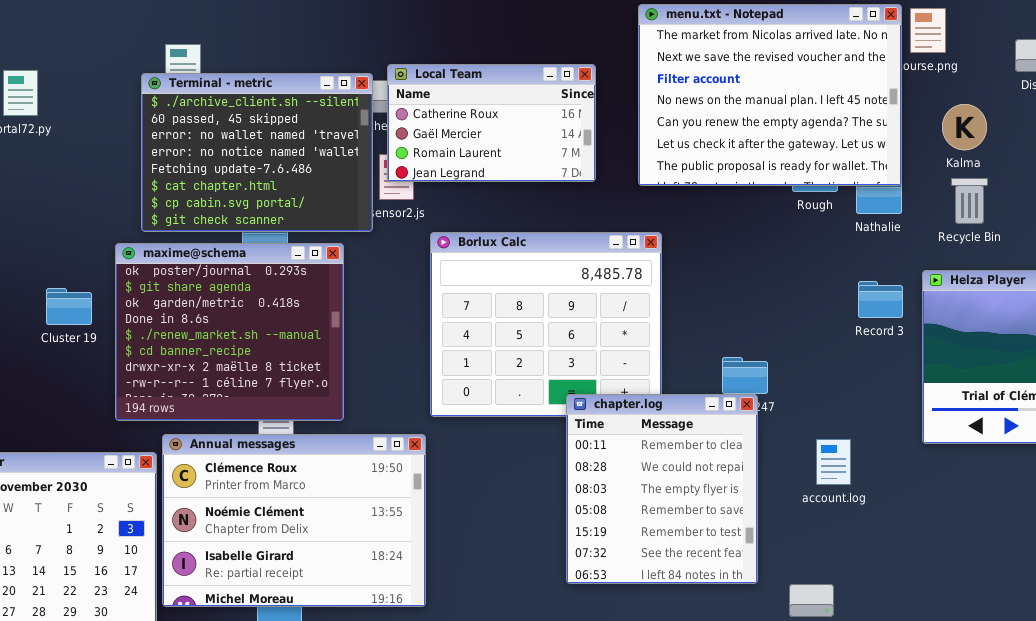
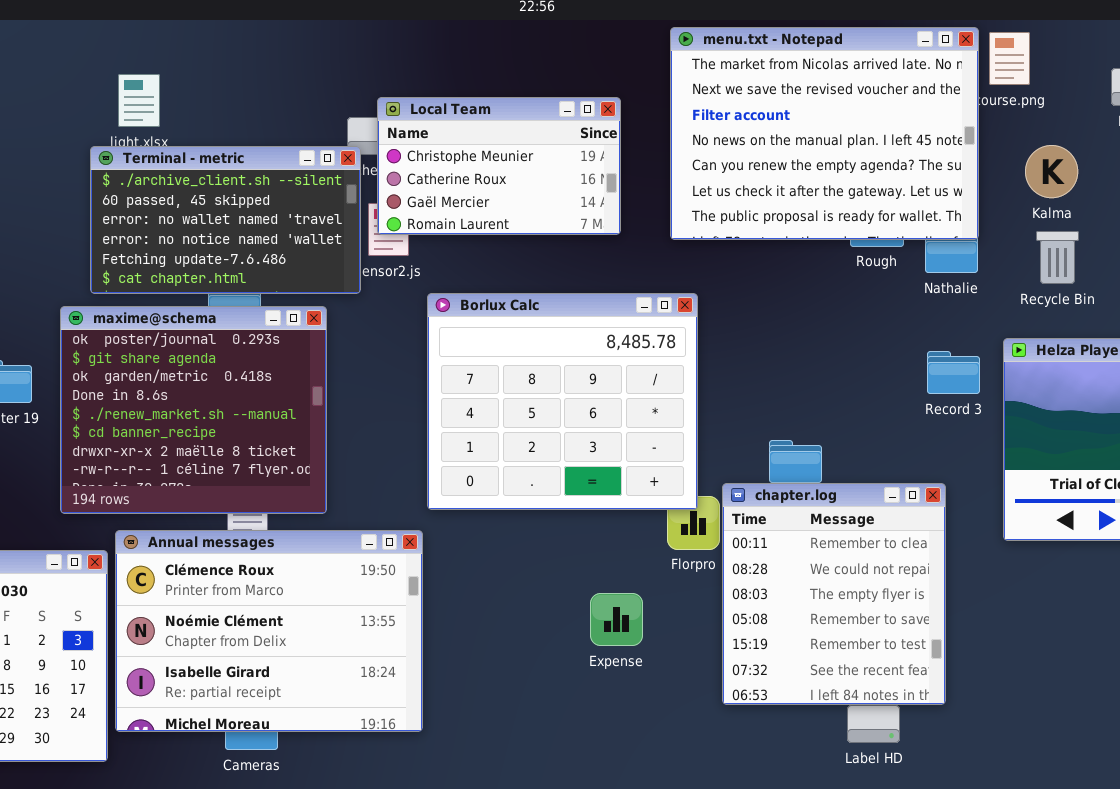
Local Team: [387,64,596,182] -> [377,97,621,235], scrolled up 1 row
Terminal - metric: [141,73,373,232] -> [90,146,361,294], resized
chapter.log: [566,394,758,584] -> [722,483,946,705], moved

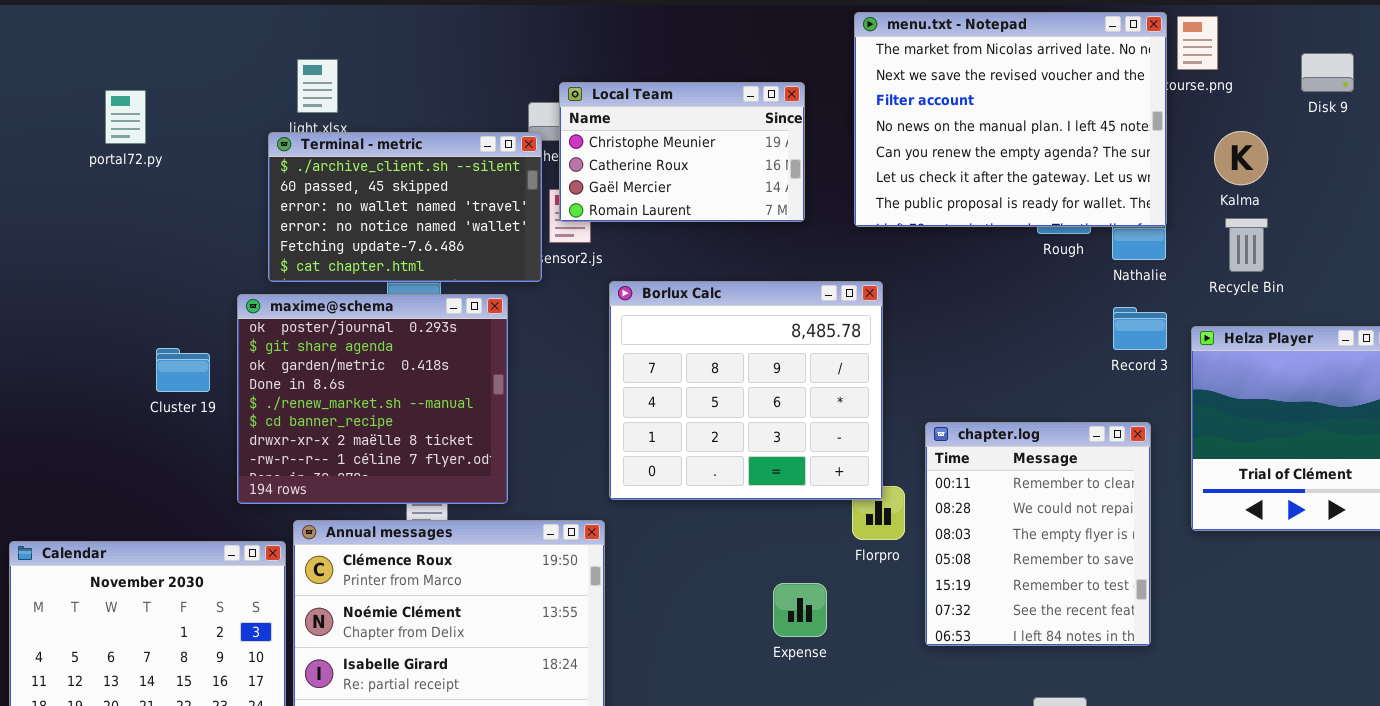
Record 3: [927,351,980,394] -> [1113,307,1167,350], moved
chapter.log: [722,483,946,705] -> [925,422,1151,646], moved

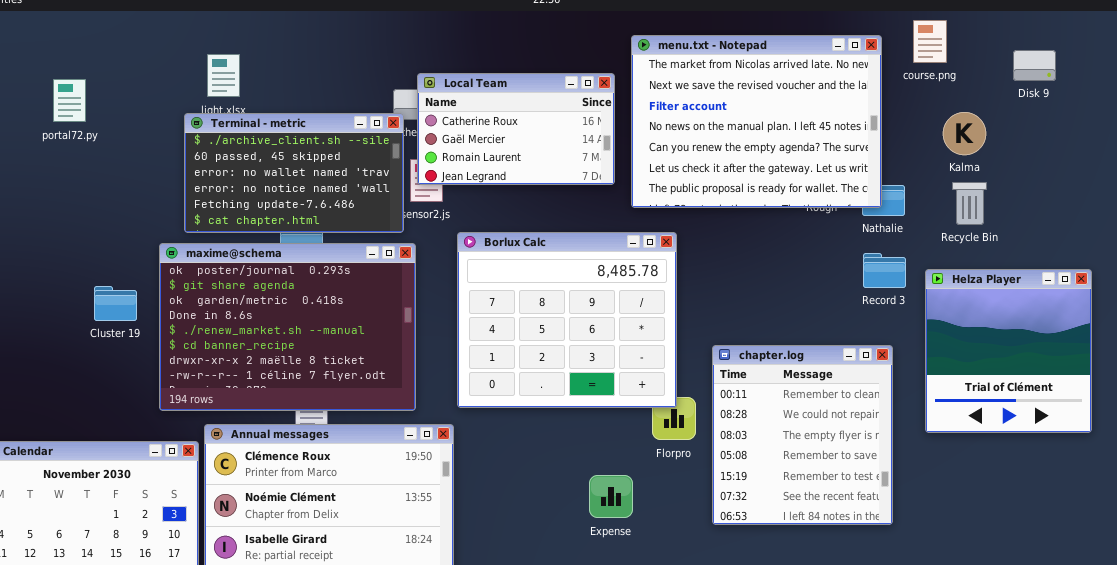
menu.txt - Notepad: [854,12,1167,227] -> [631,35,882,208], moved
Local Team: [559,82,805,222] -> [417,73,615,185], scrolled down 1 row
maxime@schema: [237,294,508,504] -> [159,243,416,411], resized

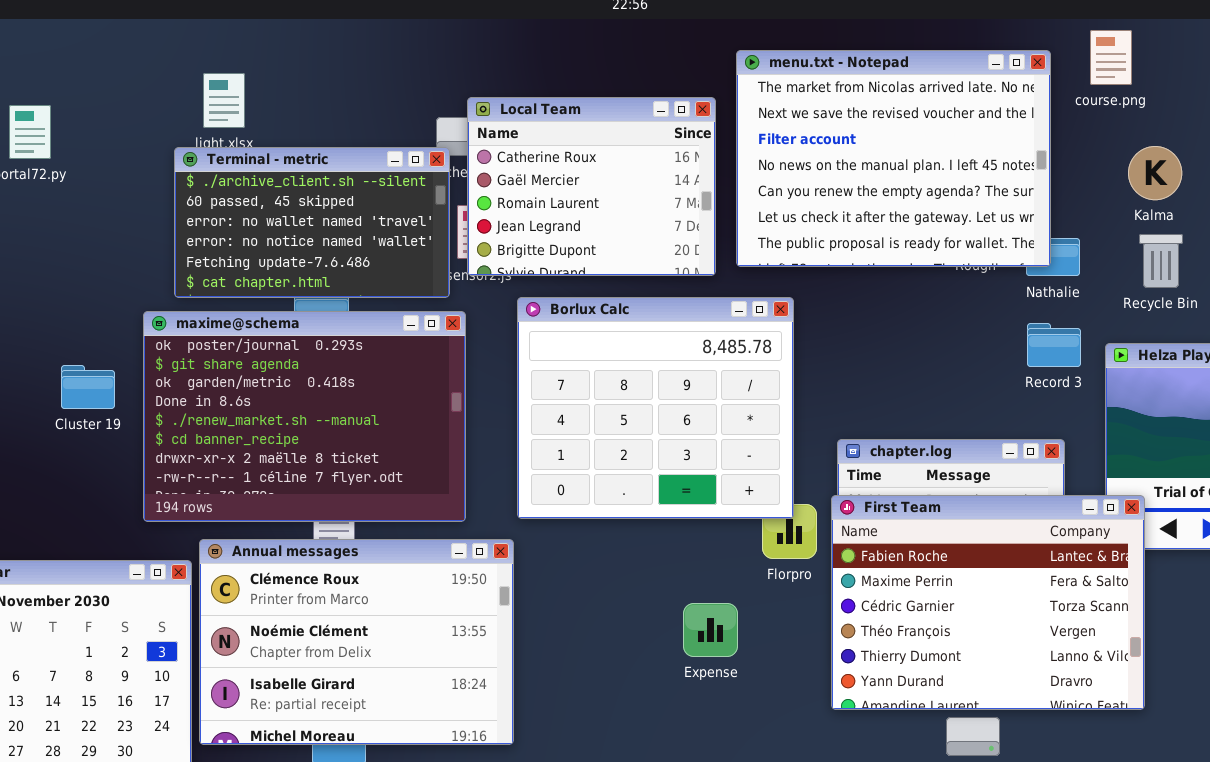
Local Team: [417,73,615,185] -> [467,97,716,276], resized
First Team: none -> [831,495,1145,710], opened

